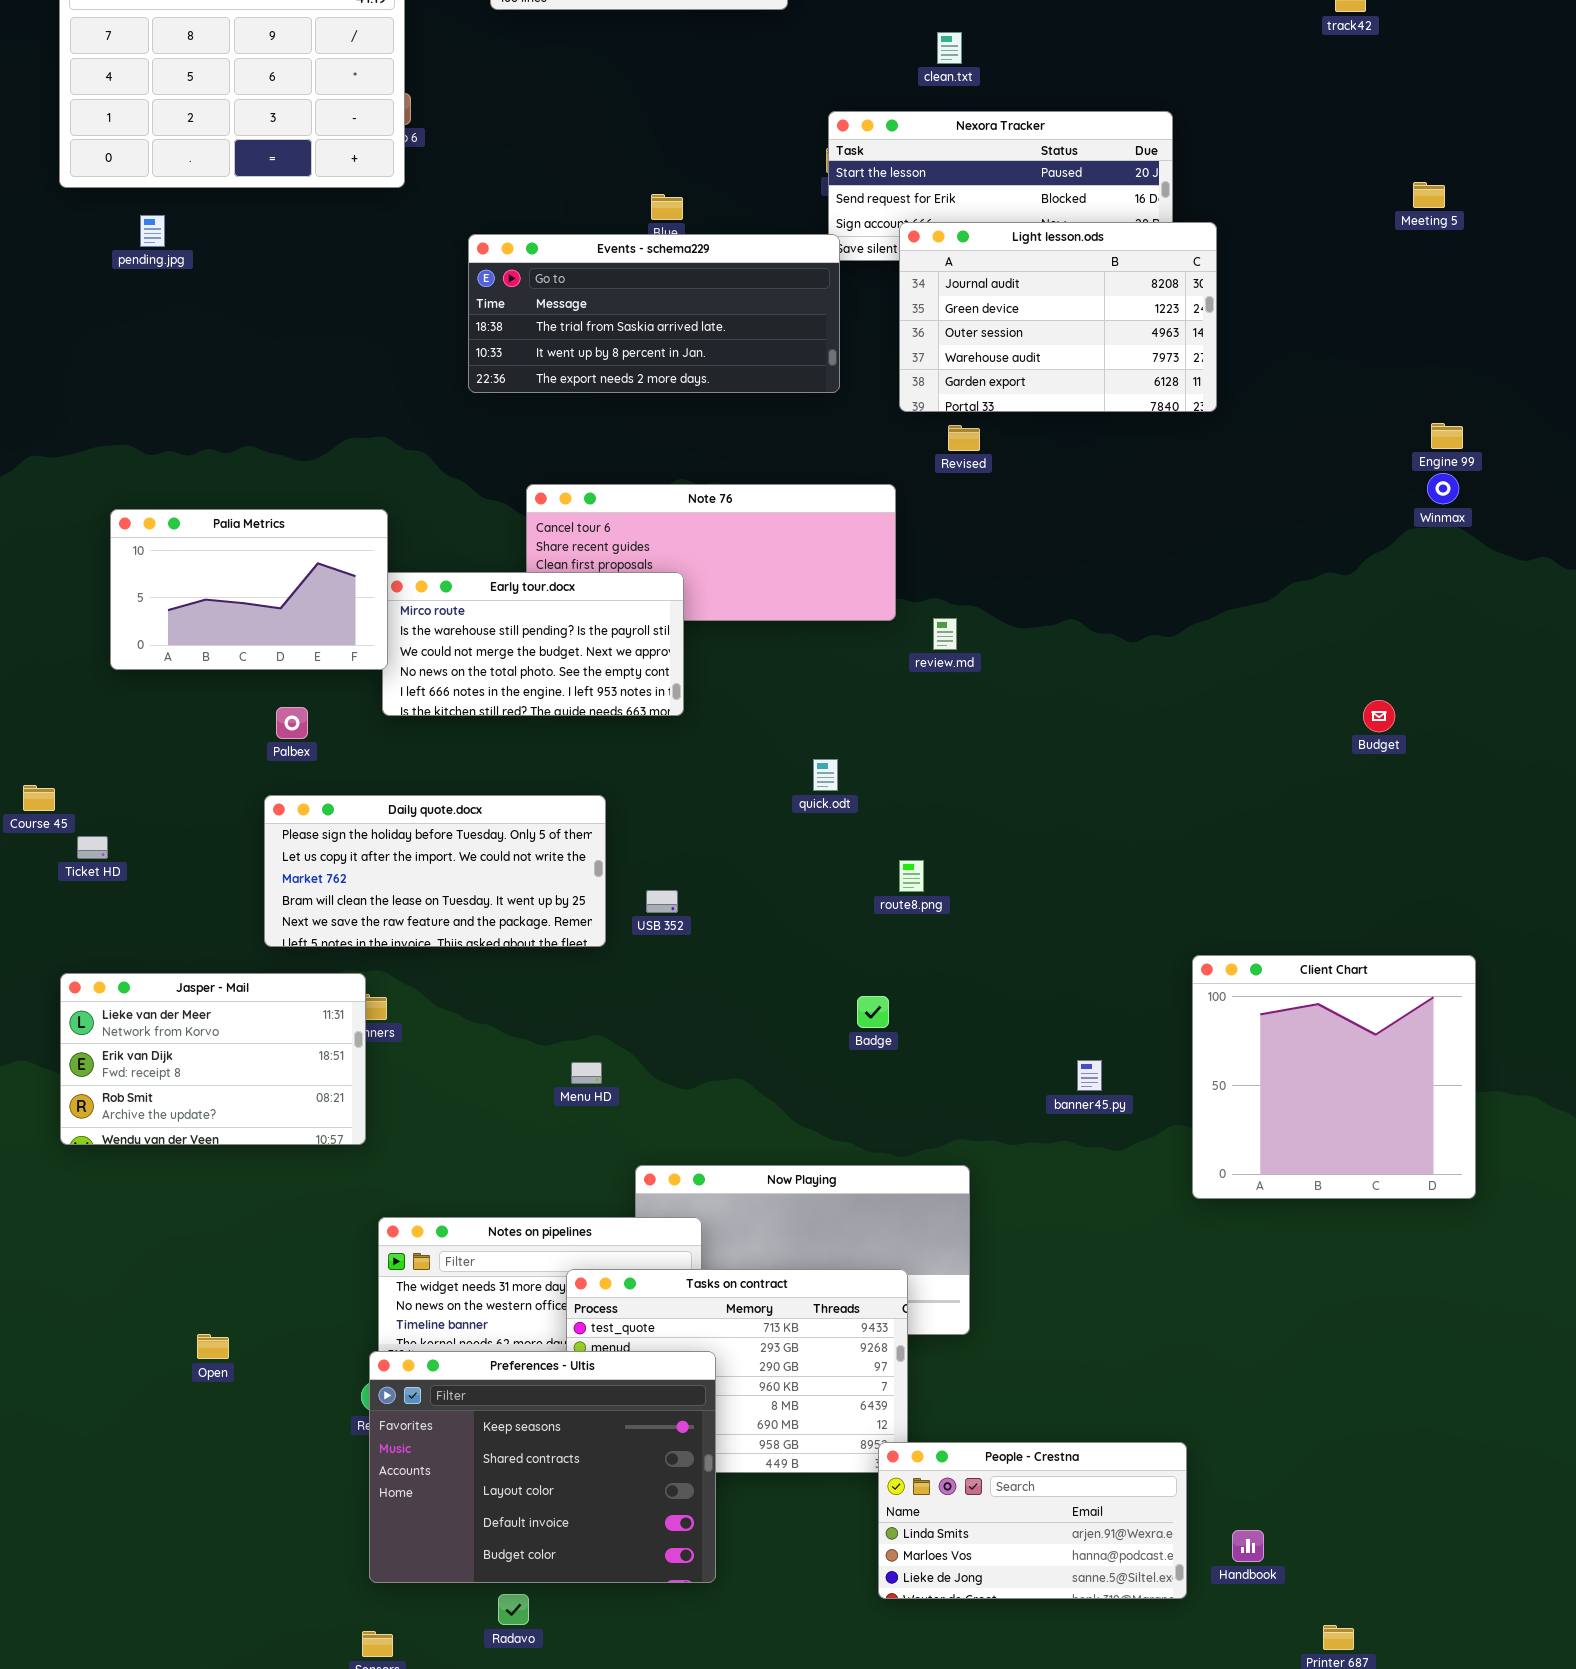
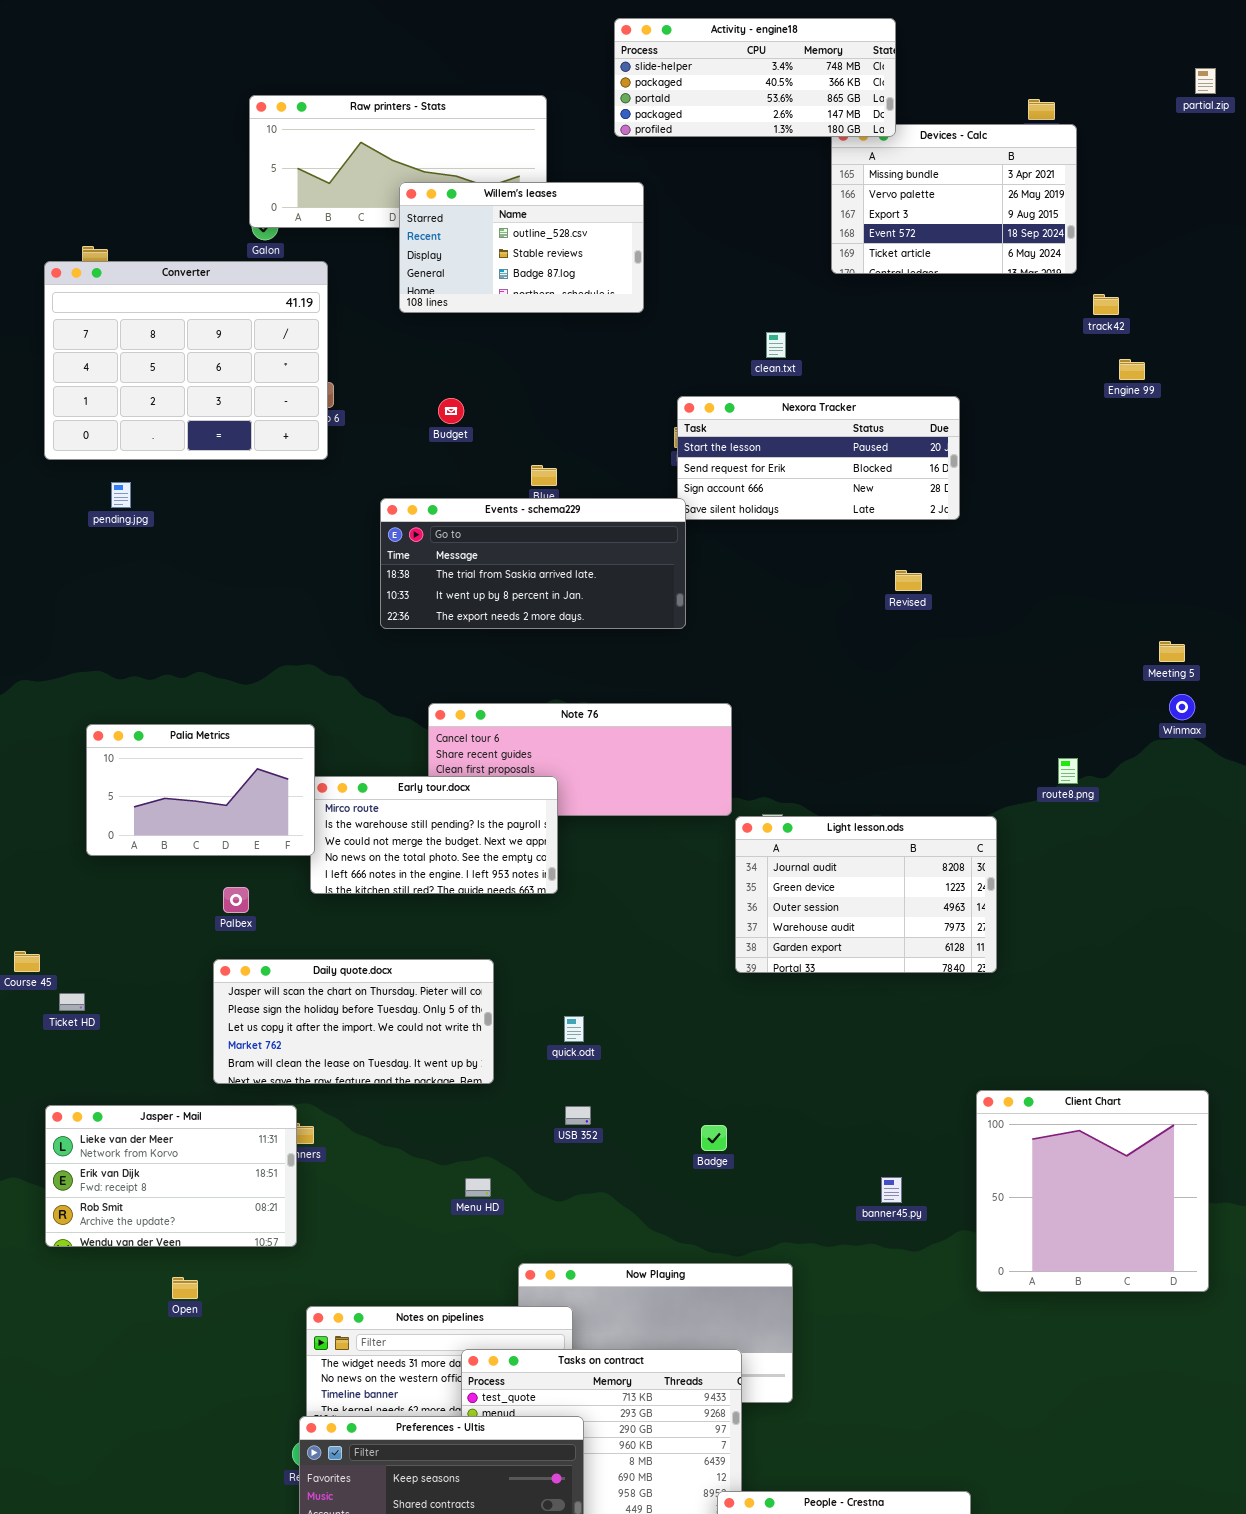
Meeting 5: [1413,182,1445,208] -> [1159,641,1185,662], moved
Light lesson.ods: [899,222,1217,412] -> [735,816,997,973], moved
Engine 99: [1431,423,1463,449] -> [1119,359,1145,380], moved
Revised: [948,425,980,451] -> [895,570,922,591], moved
Budget: [1363,700,1395,732] -> [438,398,464,424], moved
quick.odt: [813,759,838,791] -> [564,1016,584,1042], moved
Daily quote.docx: [264,795,606,947] -> [213,959,494,1084], scrolled up 1 row
route8.png: [899,860,924,892] -> [1058,758,1078,784], moved
USB 352: [646,890,678,913] -> [565,1106,591,1125], moved
Open: [197,1334,229,1359] -> [172,1277,198,1299], moved

